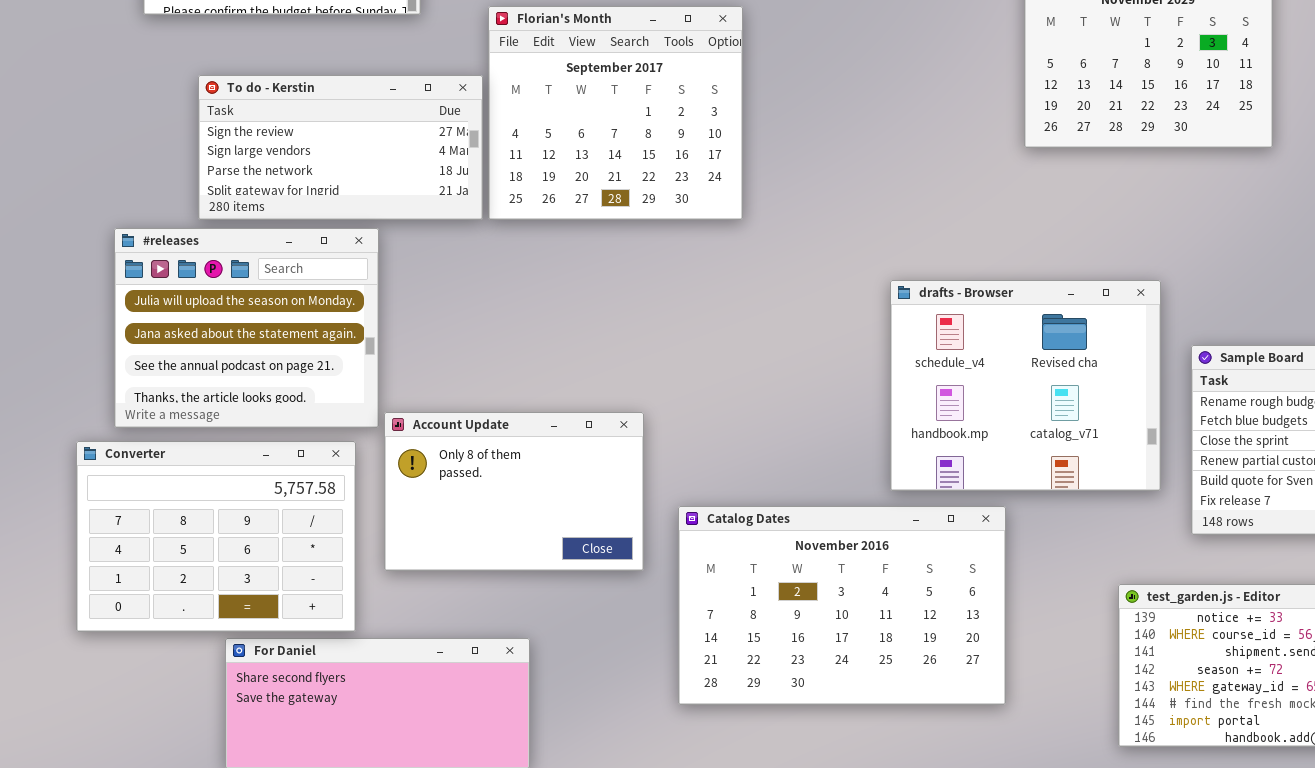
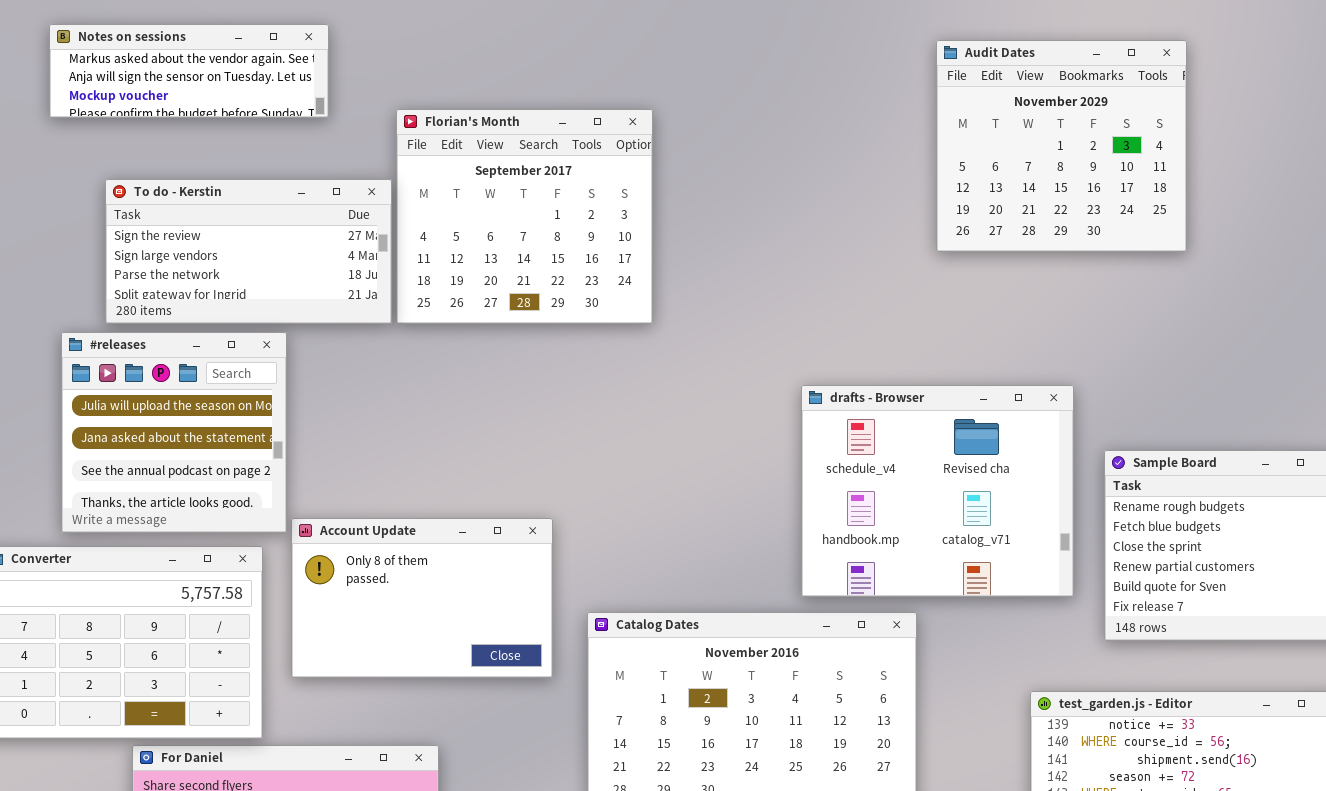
#releases: [114,228,379,428] -> [61,332,287,533], resized

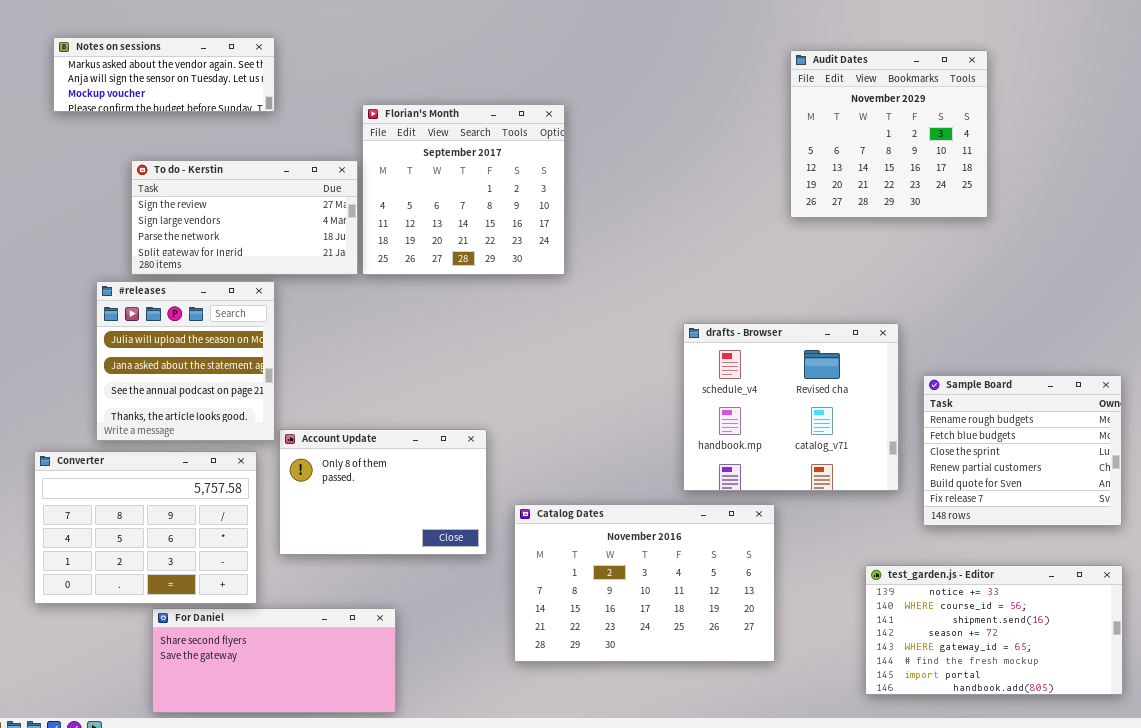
Notes on sessions: [49,24,329,118] -> [53,37,275,112], moved

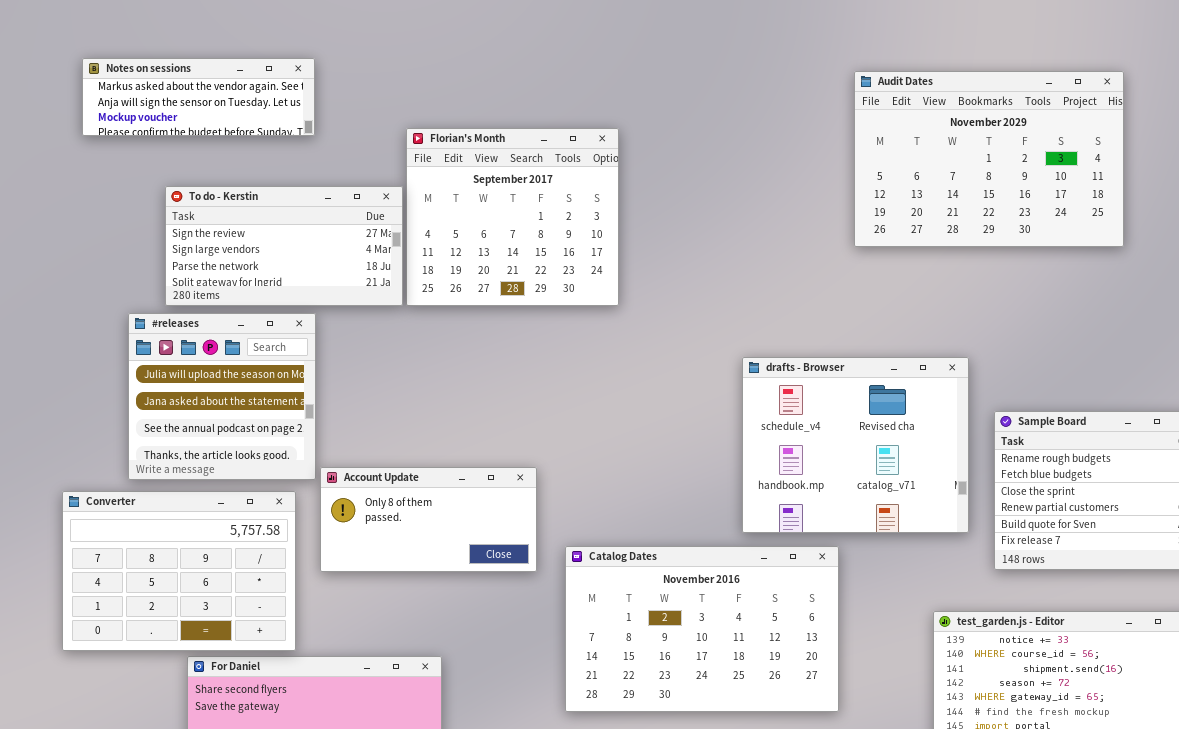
Audit Dates: [790,50,988,218] -> [854,71,1124,247], resized
Account Update: [279,429,487,555] -> [320,467,537,572], resized

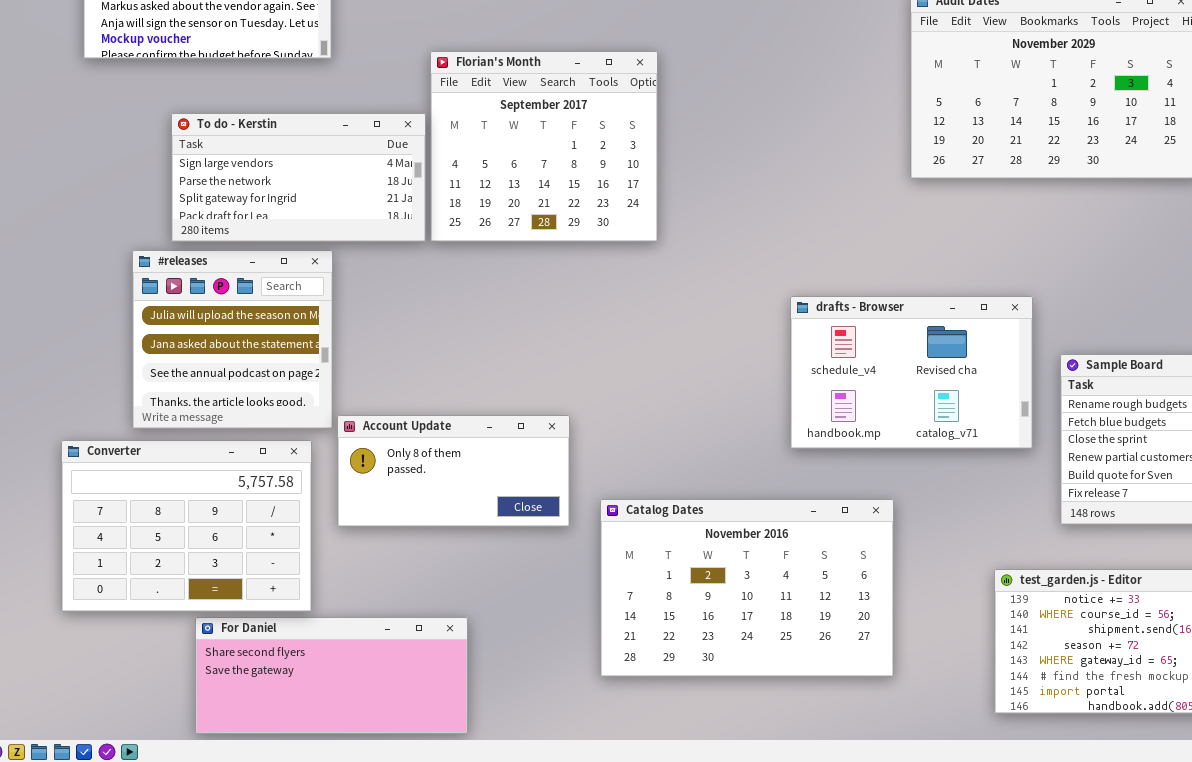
To do - Kerstin: [165,186,403,306] -> [171,113,426,242], scrolled down 1 row
drafts - Browser: [742,357,969,533] -> [790,296,1033,449], resized

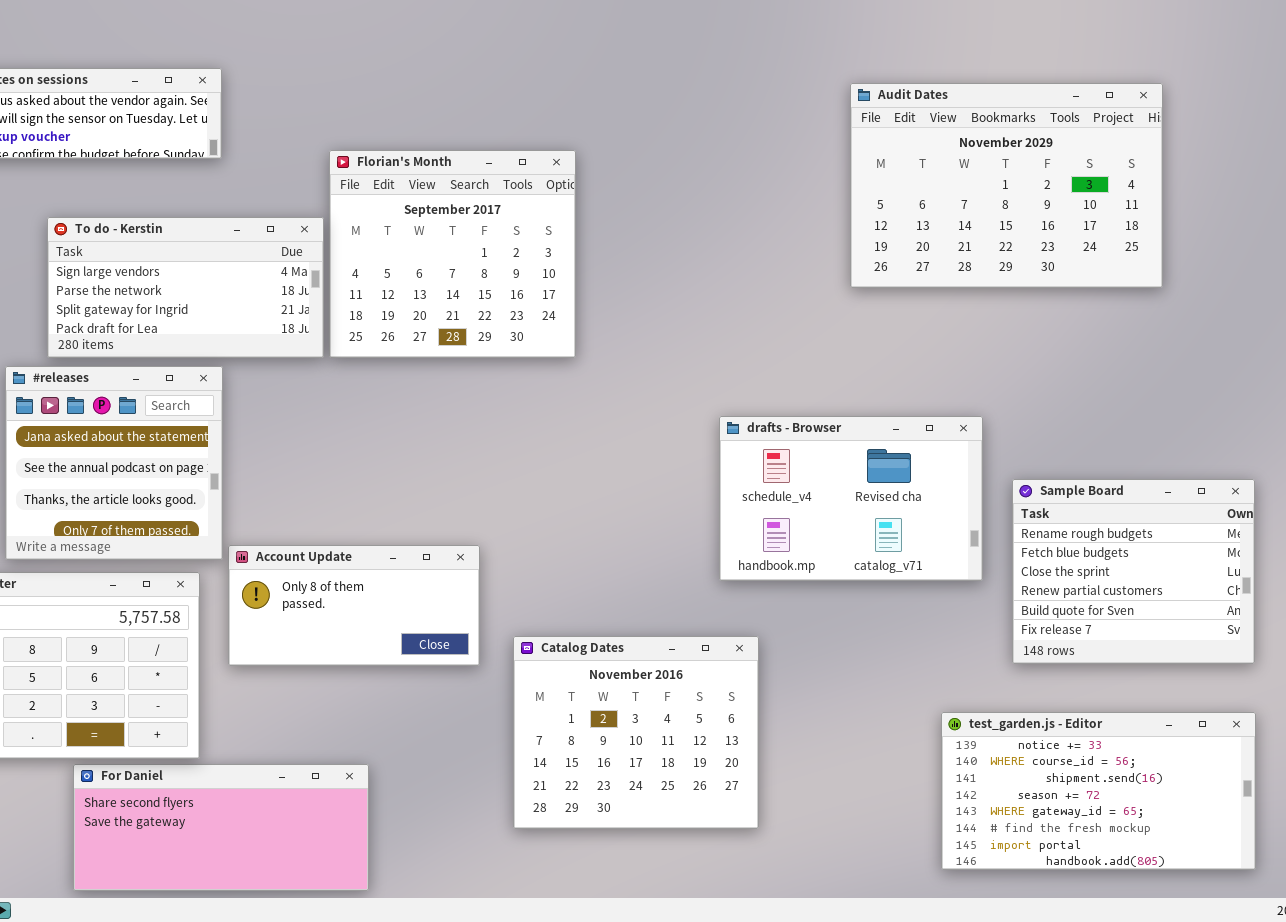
#releases: [132,250,333,429] -> [5,366,223,560], scrolled down 1 row
Catalog Dates: [600,499,894,677] -> [513,636,759,829], resized

